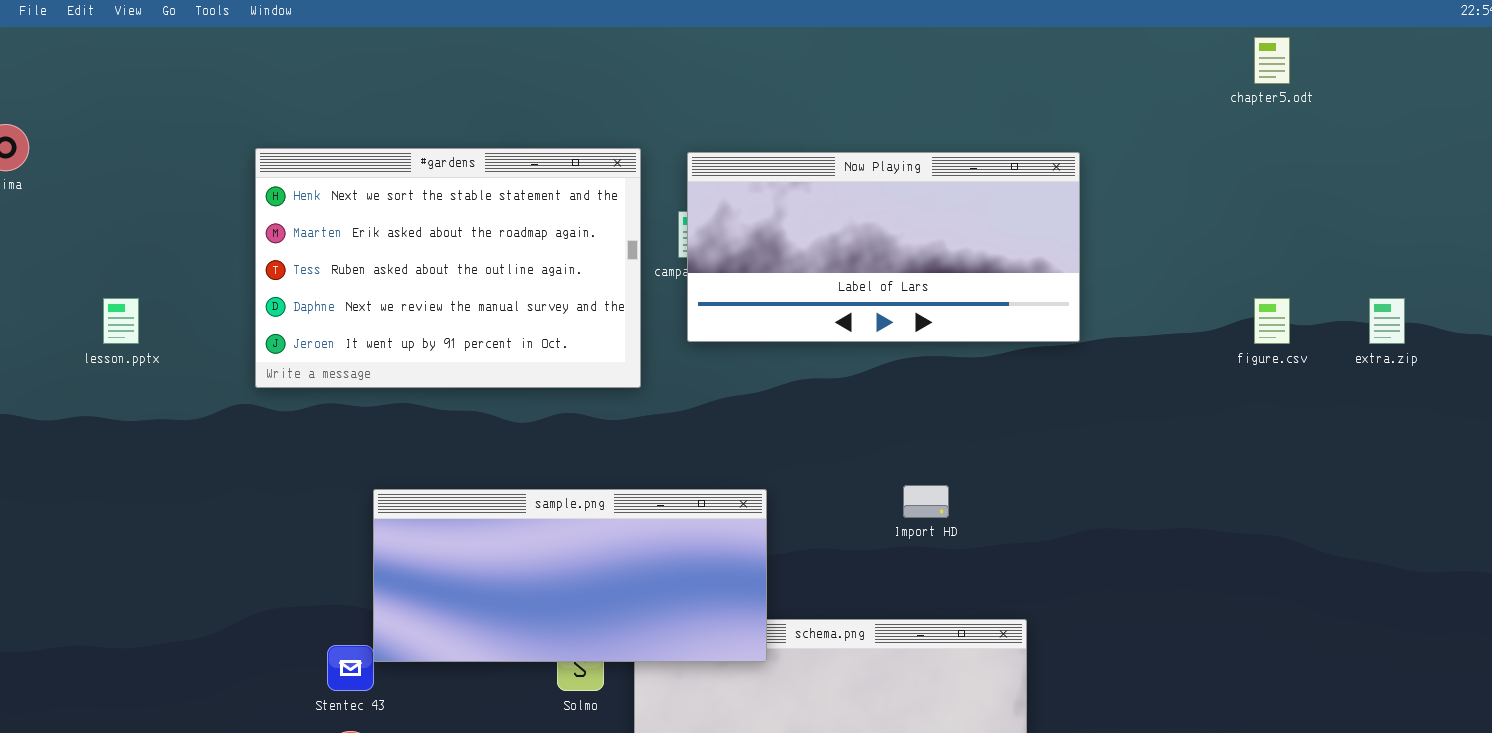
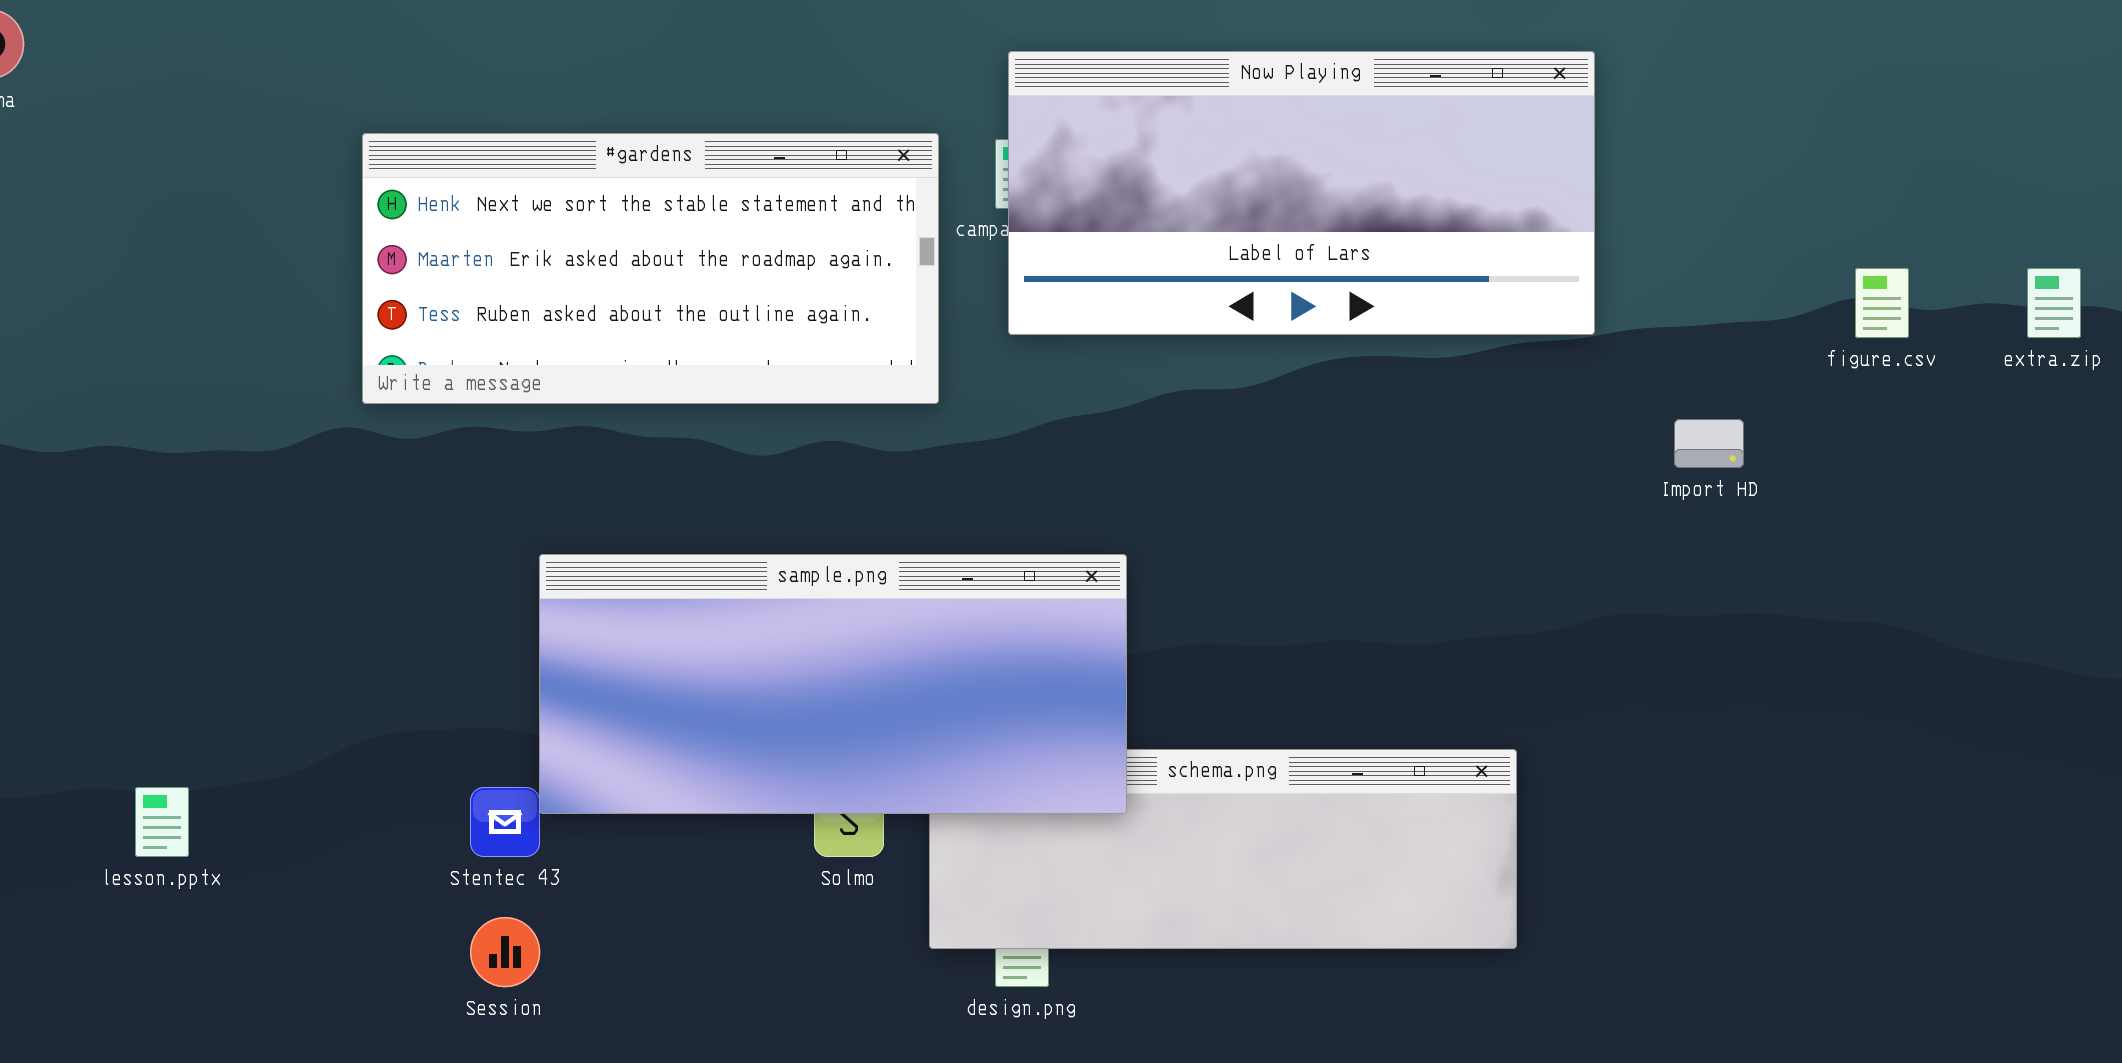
#gardens: [255,148,641,388] -> [362,133,939,404], resized
lesson.pptx: [103,298,139,344] -> [135,787,189,857], moved
Import HD: [903,485,949,518] -> [1674,419,1744,468], moved

